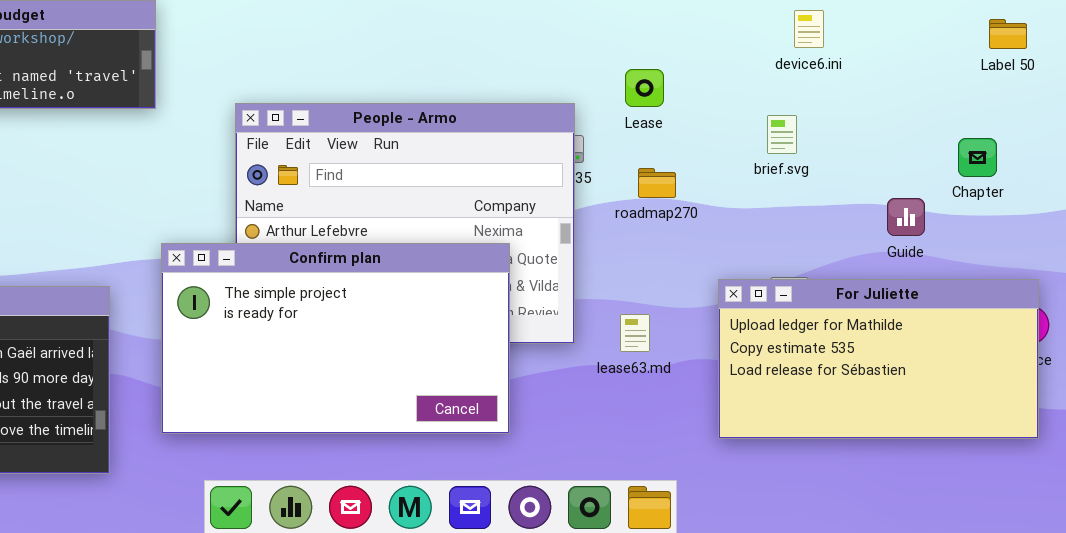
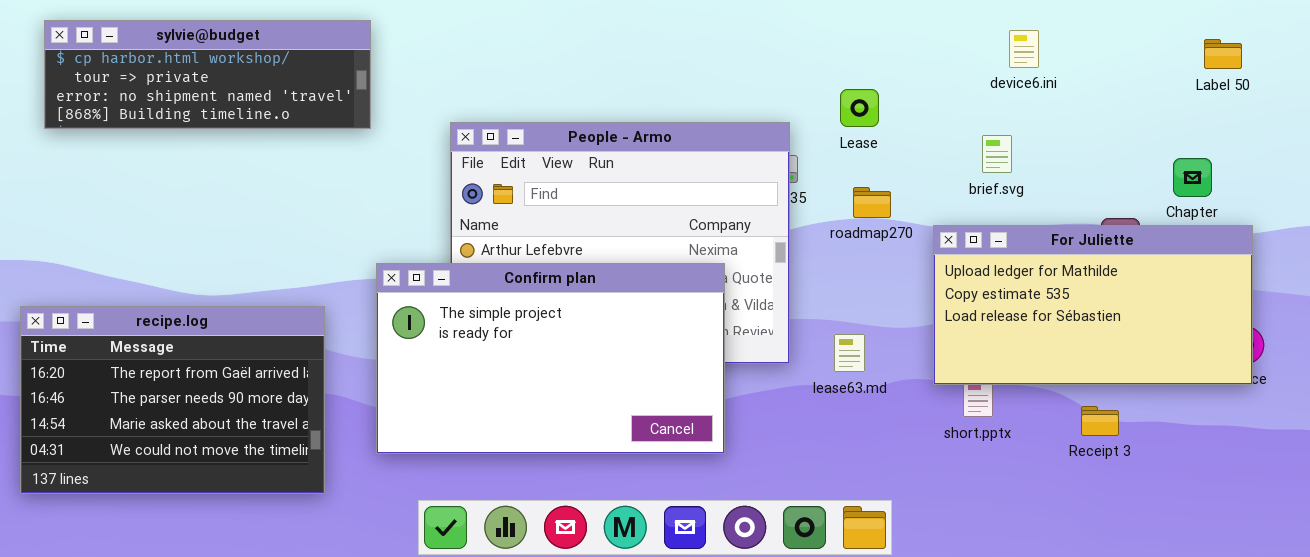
For Juliette: [718,279,1039,439] -> [933,225,1253,385], moved

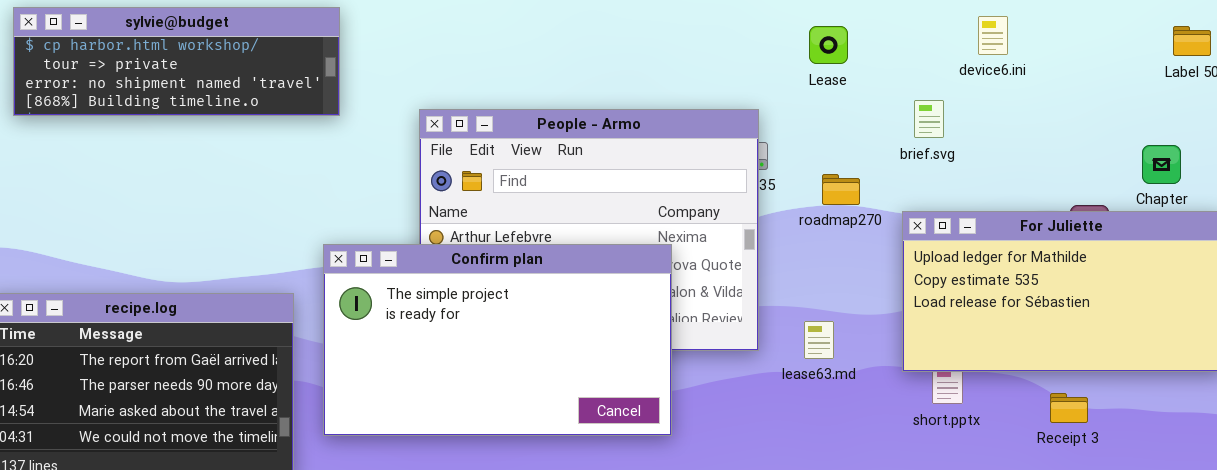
Lease: [840,89,879,127] -> [809,26,848,64], moved
brief.svg: [982,135,1012,173] -> [914,100,944,138], moved
Confirm plan: [376,263,725,454] -> [323,244,672,436], moved

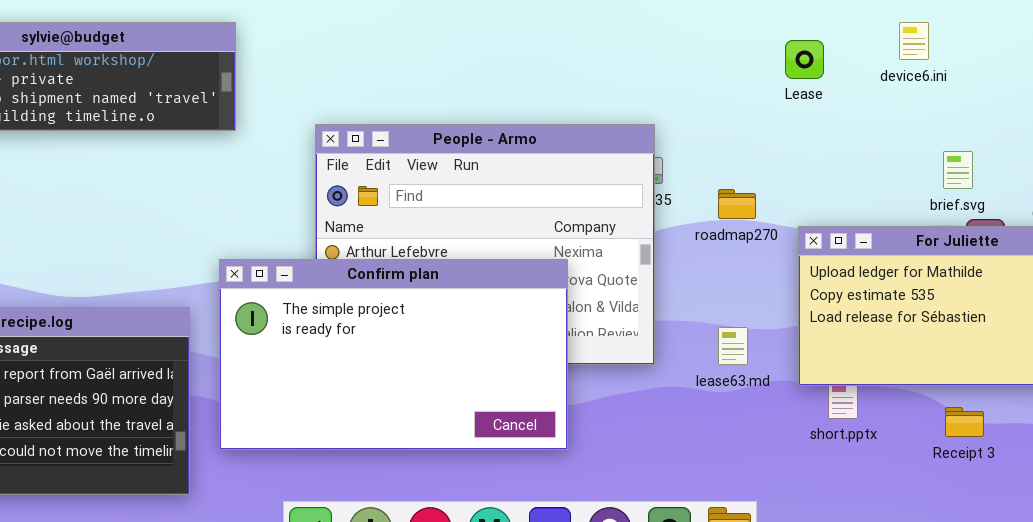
device6.ini: [978,16,1008,55] -> [899,22,929,60], moved
Lease: [809,26,848,64] -> [785,40,824,79], moved
brief.svg: [914,100,944,138] -> [943,151,973,189], moved
lease63.md: [804,321,834,359] -> [718,327,748,365], moved

